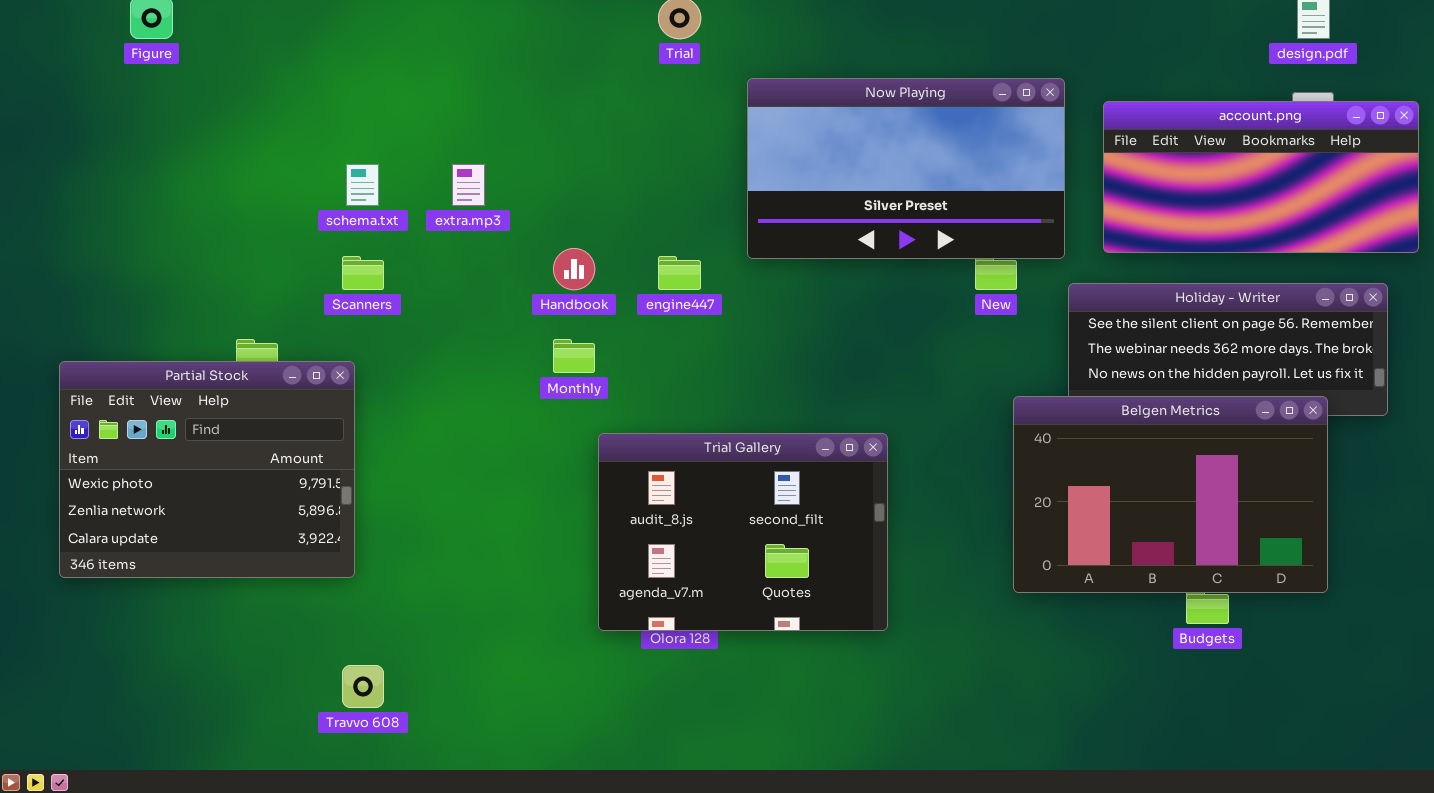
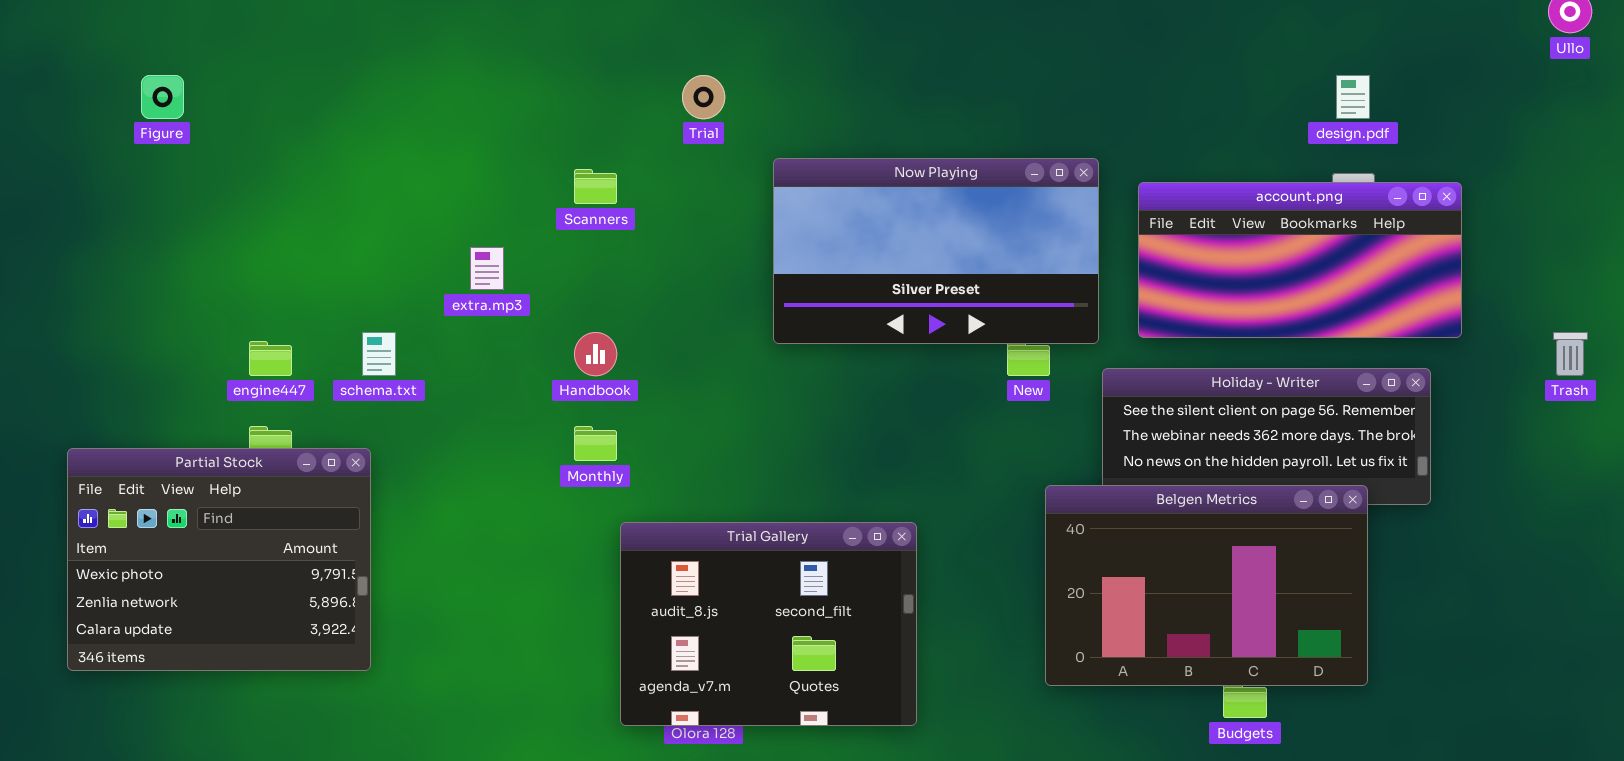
schema.txt: [346,164,379,206] -> [362,332,396,376], moved
Scanners: [342,256,384,290] -> [574,169,617,204], moved
engine447: [658,256,701,290] -> [249,341,292,376], moved

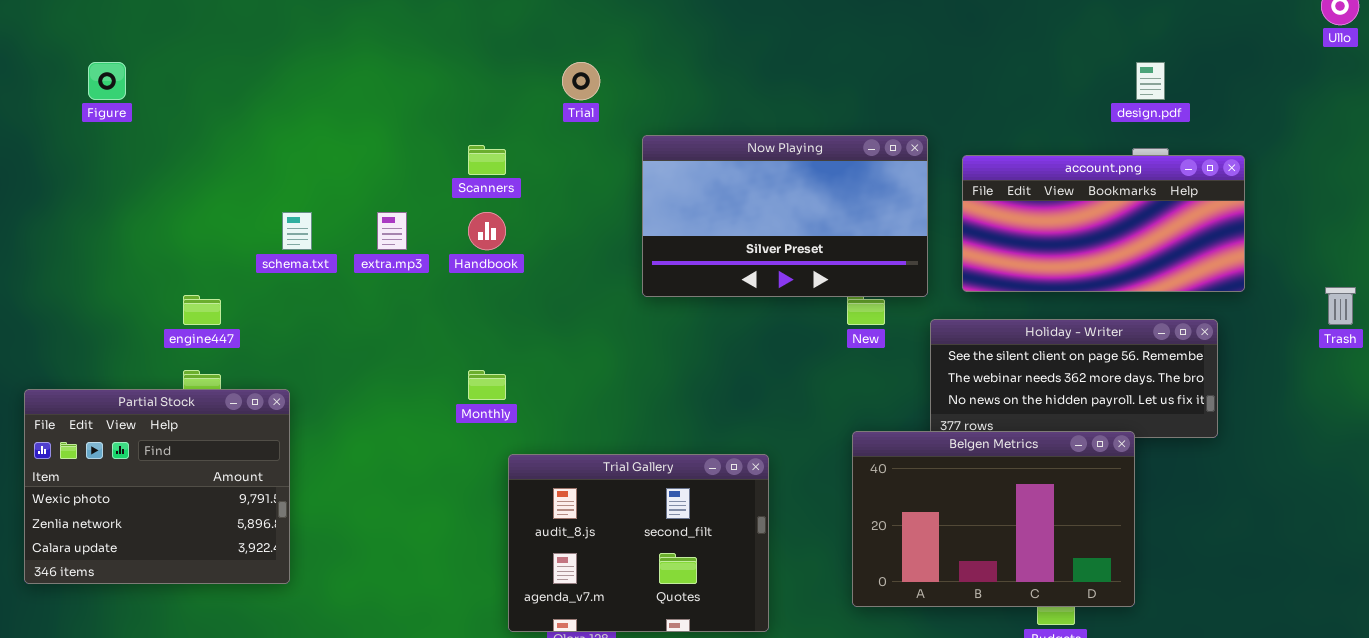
schema.txt: [362,332,396,376] -> [282,212,312,250], moved
Handbook: [574,332,617,376] -> [468,212,506,250], moved
Belgen Metrics: [1045,485,1368,686] -> [852,431,1135,607], moved

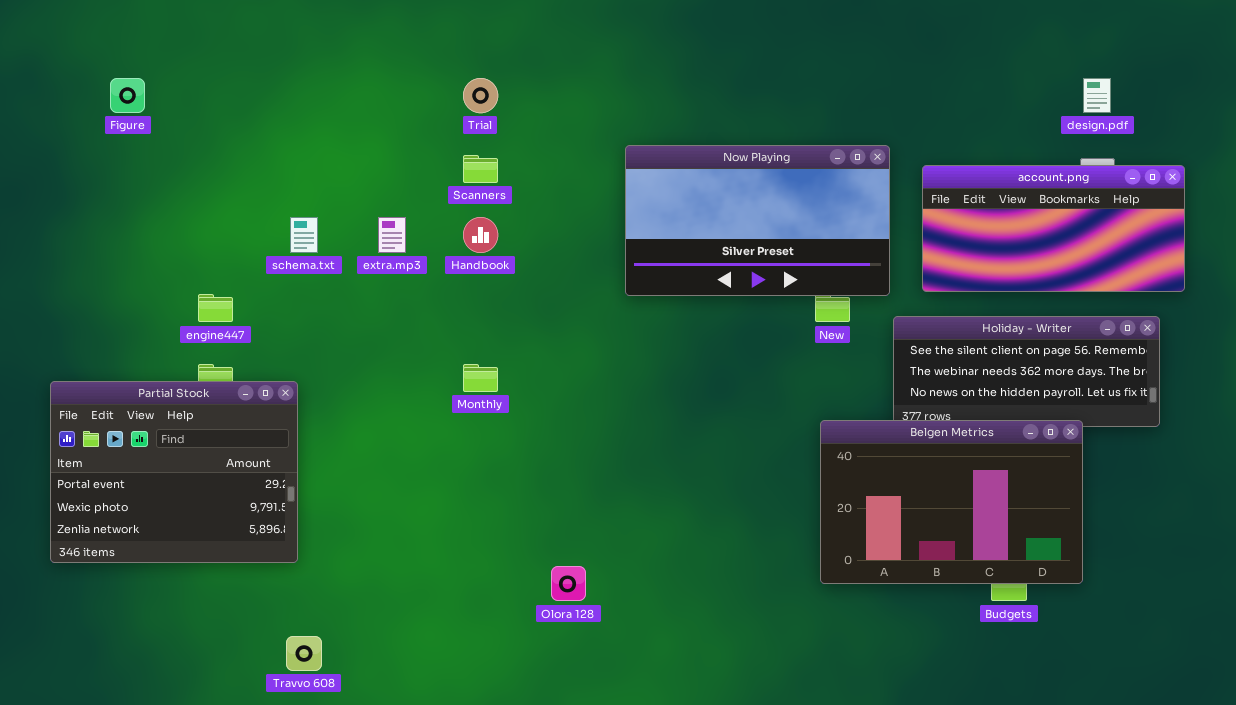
Trial: [562,62,600,100] -> [463,78,498,113], moved
Partial Stock: [24,389,290,584] -> [50,381,298,563], scrolled up 1 row
Trial Gallery: [508,454,769,632] -> none, closed

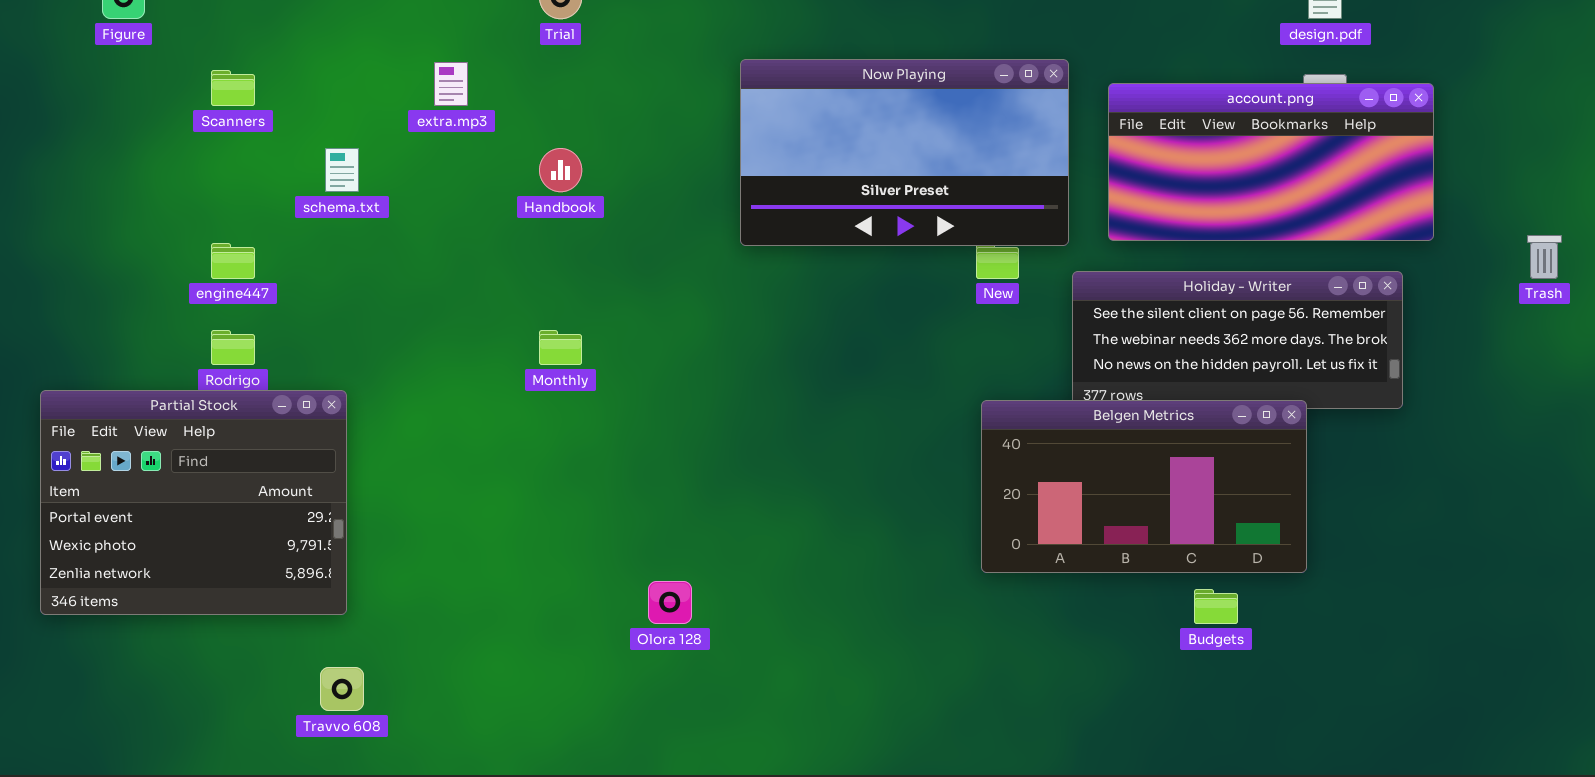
Scanners: [463,155,498,183] -> [211,70,255,106], moved
extra.mp3: [378,217,406,253] -> [434,62,468,106], moved
Partial Stock: [50,381,298,563] -> [40,390,347,615], moved
Belgen Metrics: [820,420,1083,584] -> [981,400,1307,573], resized

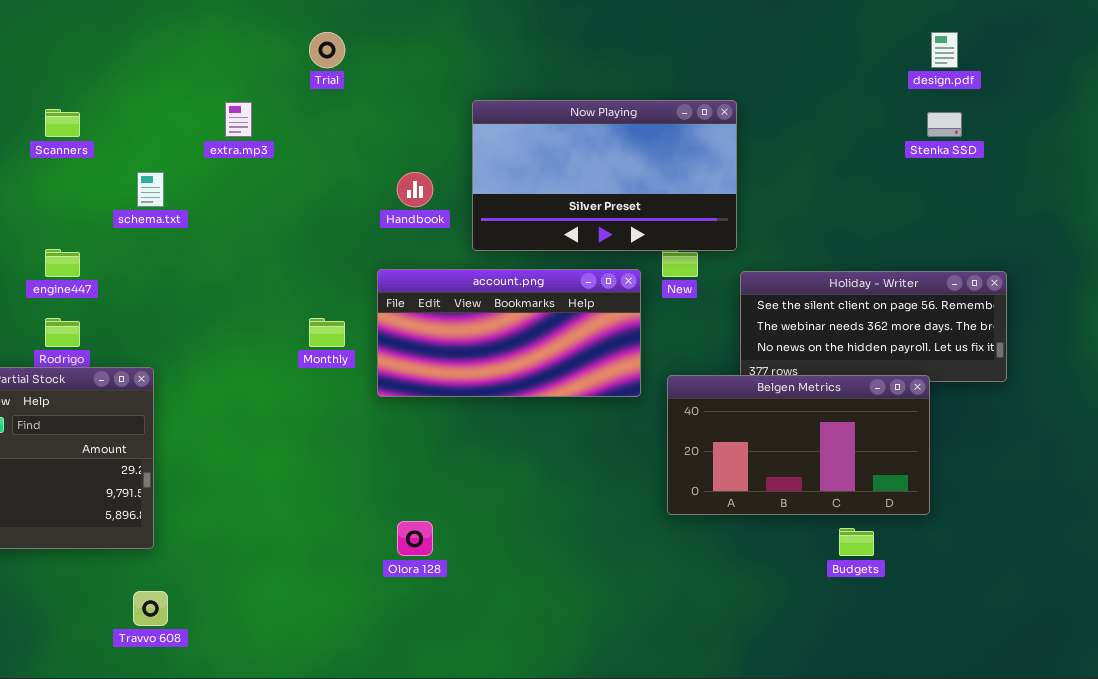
account.png: [1108,83,1434,241] -> [377,269,641,397], moved
Handbook: [539,148,582,192] -> [397,172,433,207], moved

